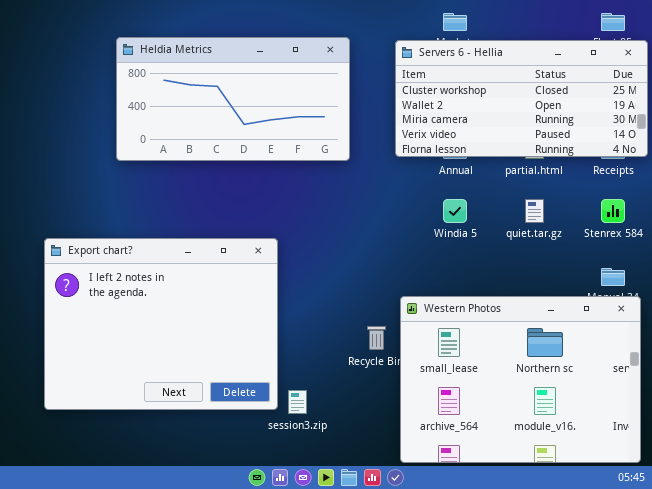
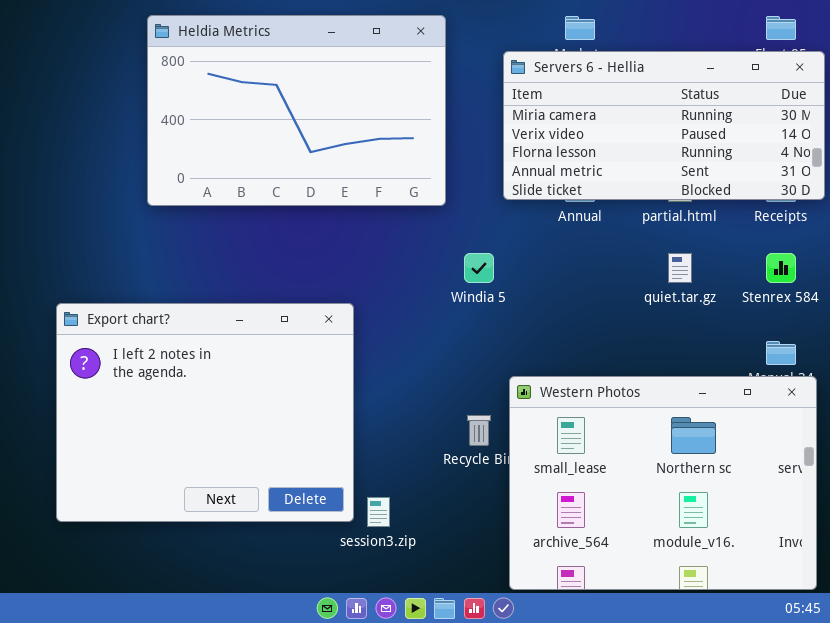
Heldia Metrics: [116,37,350,161] -> [147,15,446,206], resized
Servers 6 - Hellia: [395,40,648,157] -> [503,51,825,200], scrolled down 2 rows
Windia 5: [443,199,467,223] -> [464,253,494,283], moved

